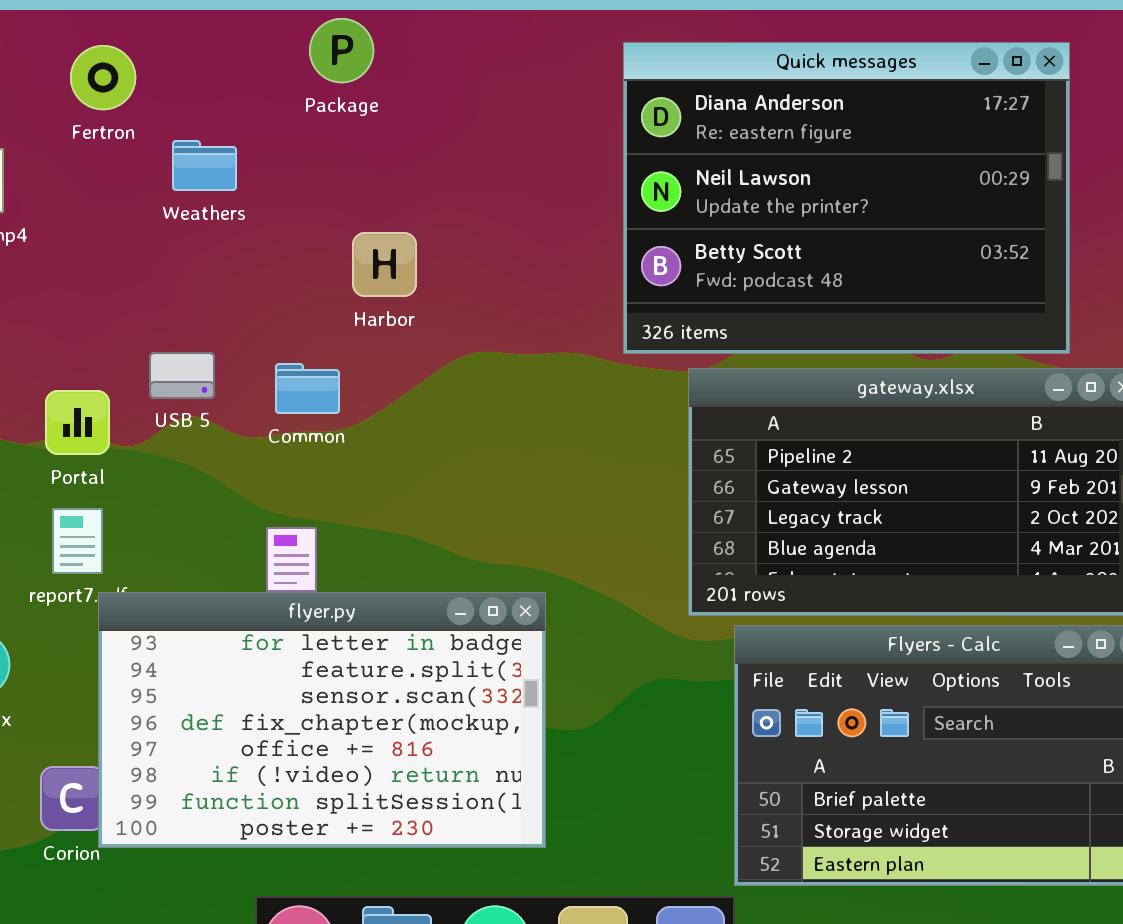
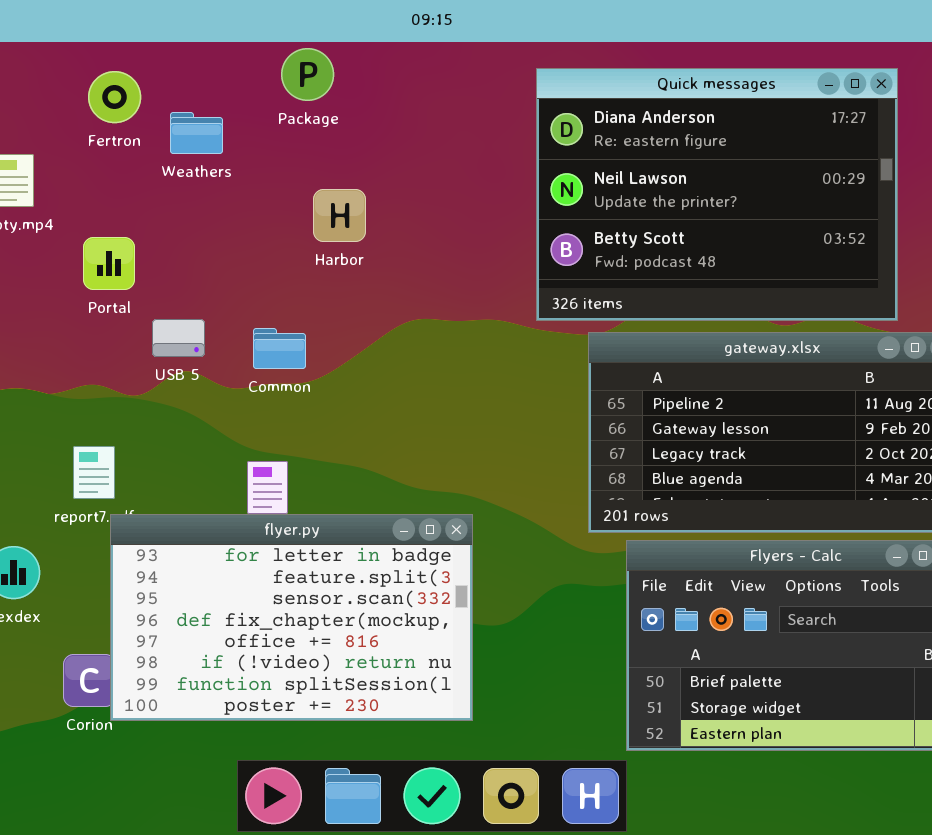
Weathers: [172,140,237,191] -> [170,112,223,154], moved
Harbor: [352,232,417,297] -> [313,189,366,242], moved
Portal: [45,390,110,455] -> [83,237,135,290], moved

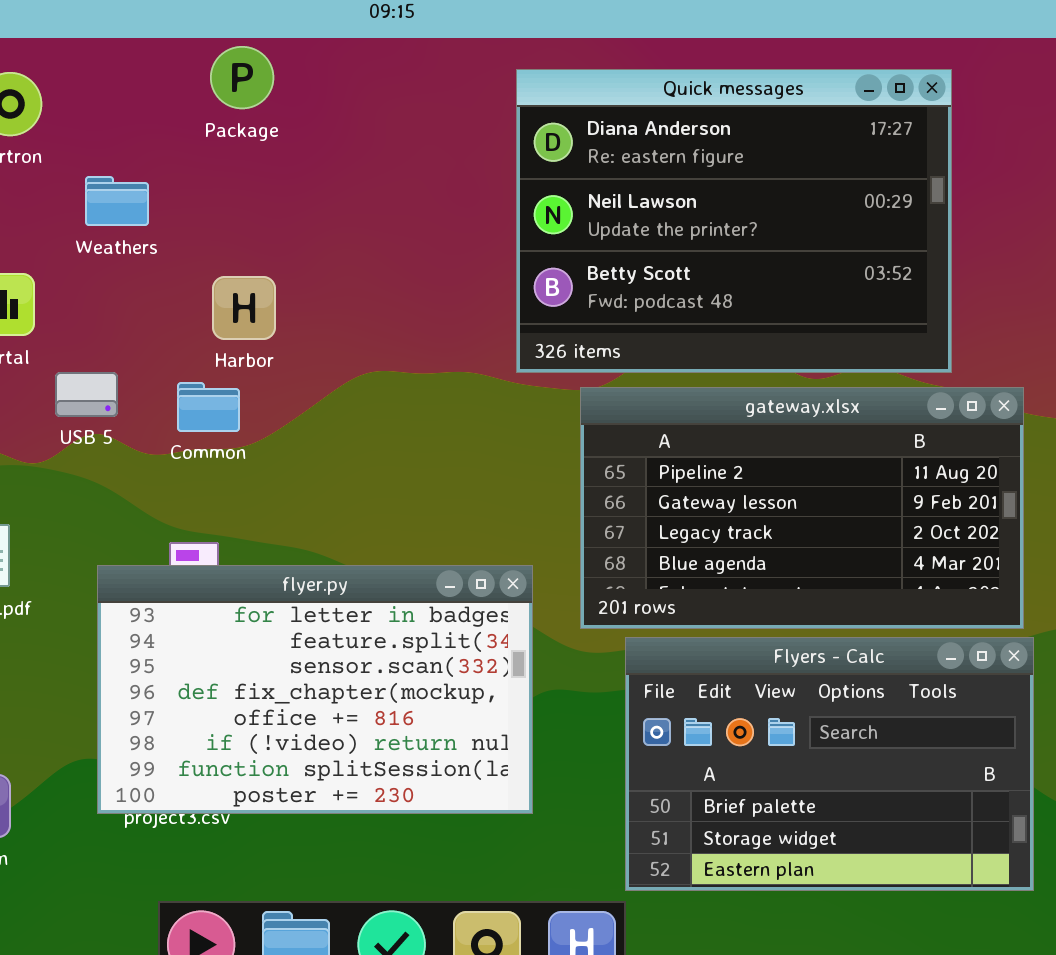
Weathers: [170,112,223,154] -> [85,176,149,226], moved
Harbor: [313,189,366,242] -> [212,276,276,340], moved
flyer.py: [110,514,473,721] -> [97,565,533,814], moved

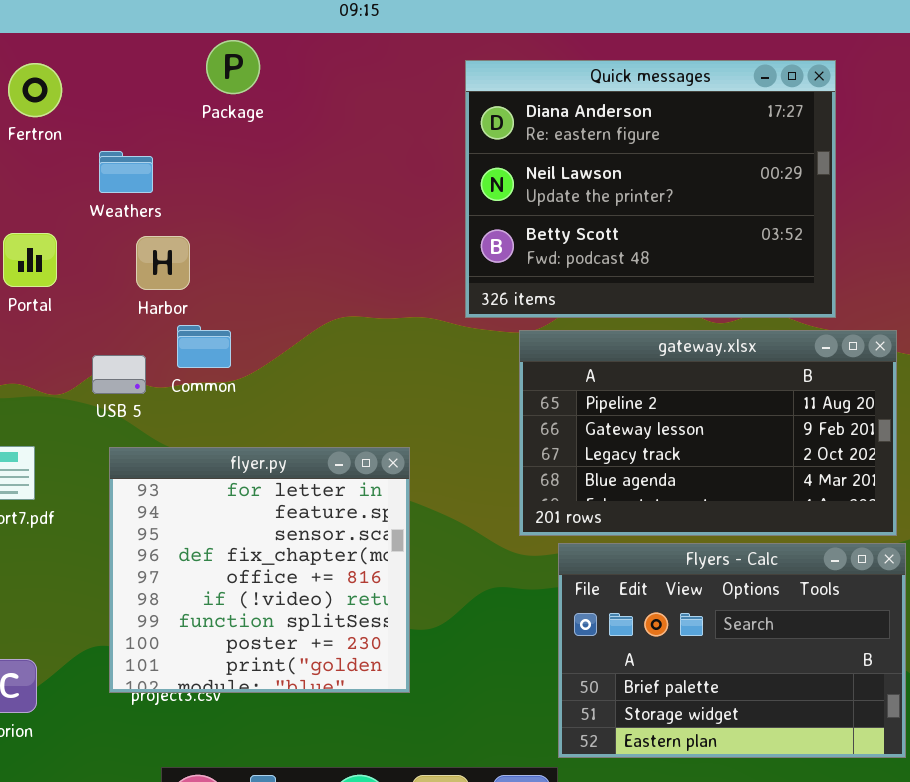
Harbor: [212,276,276,340] -> [136,236,190,290], moved
USB 5: [55,372,118,417] -> [92,355,146,394], moved
flyer.py: [97,565,533,814] -> [109,447,410,693], resized

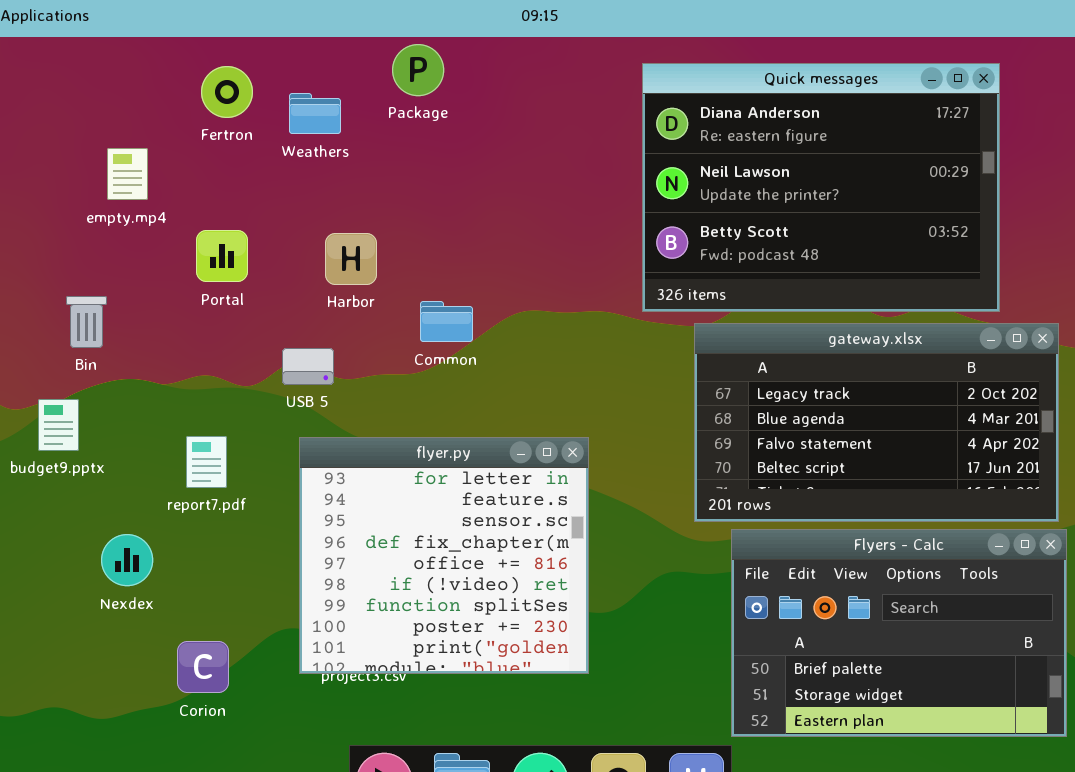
Weathers: [99,151,153,193] -> [289,93,341,134], moved
Common: [177,325,231,368] -> [420,301,473,342], moved
gateway.xlsx: [519,330,897,536] -> [694,323,1059,522], scrolled down 2 rows

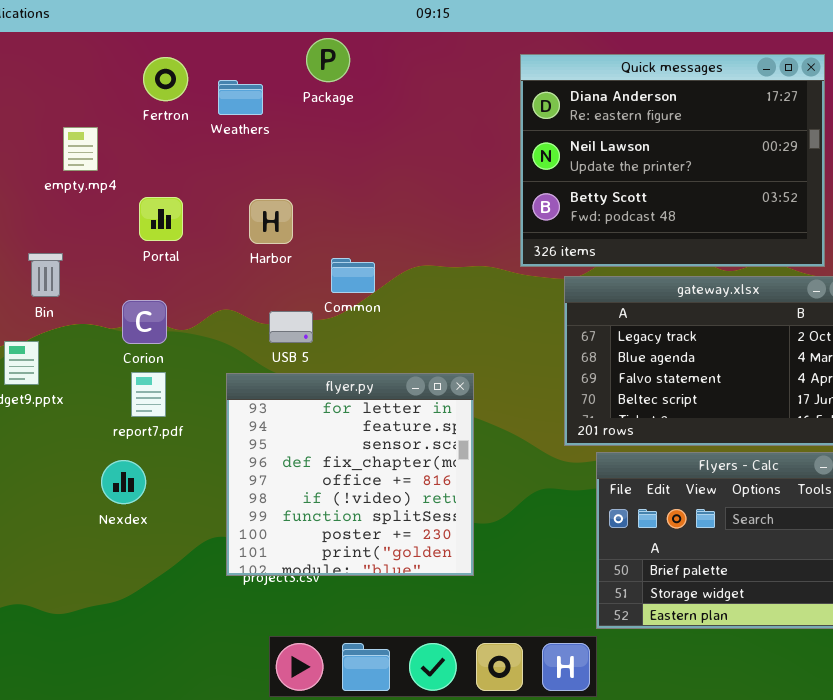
USB 5: [282,348,334,385] -> [269,311,313,343], moved
Nexdex: [101,534,153,586] -> [101,460,146,504], moved
Corion: [177,641,229,693] -> [122,300,167,344], moved

